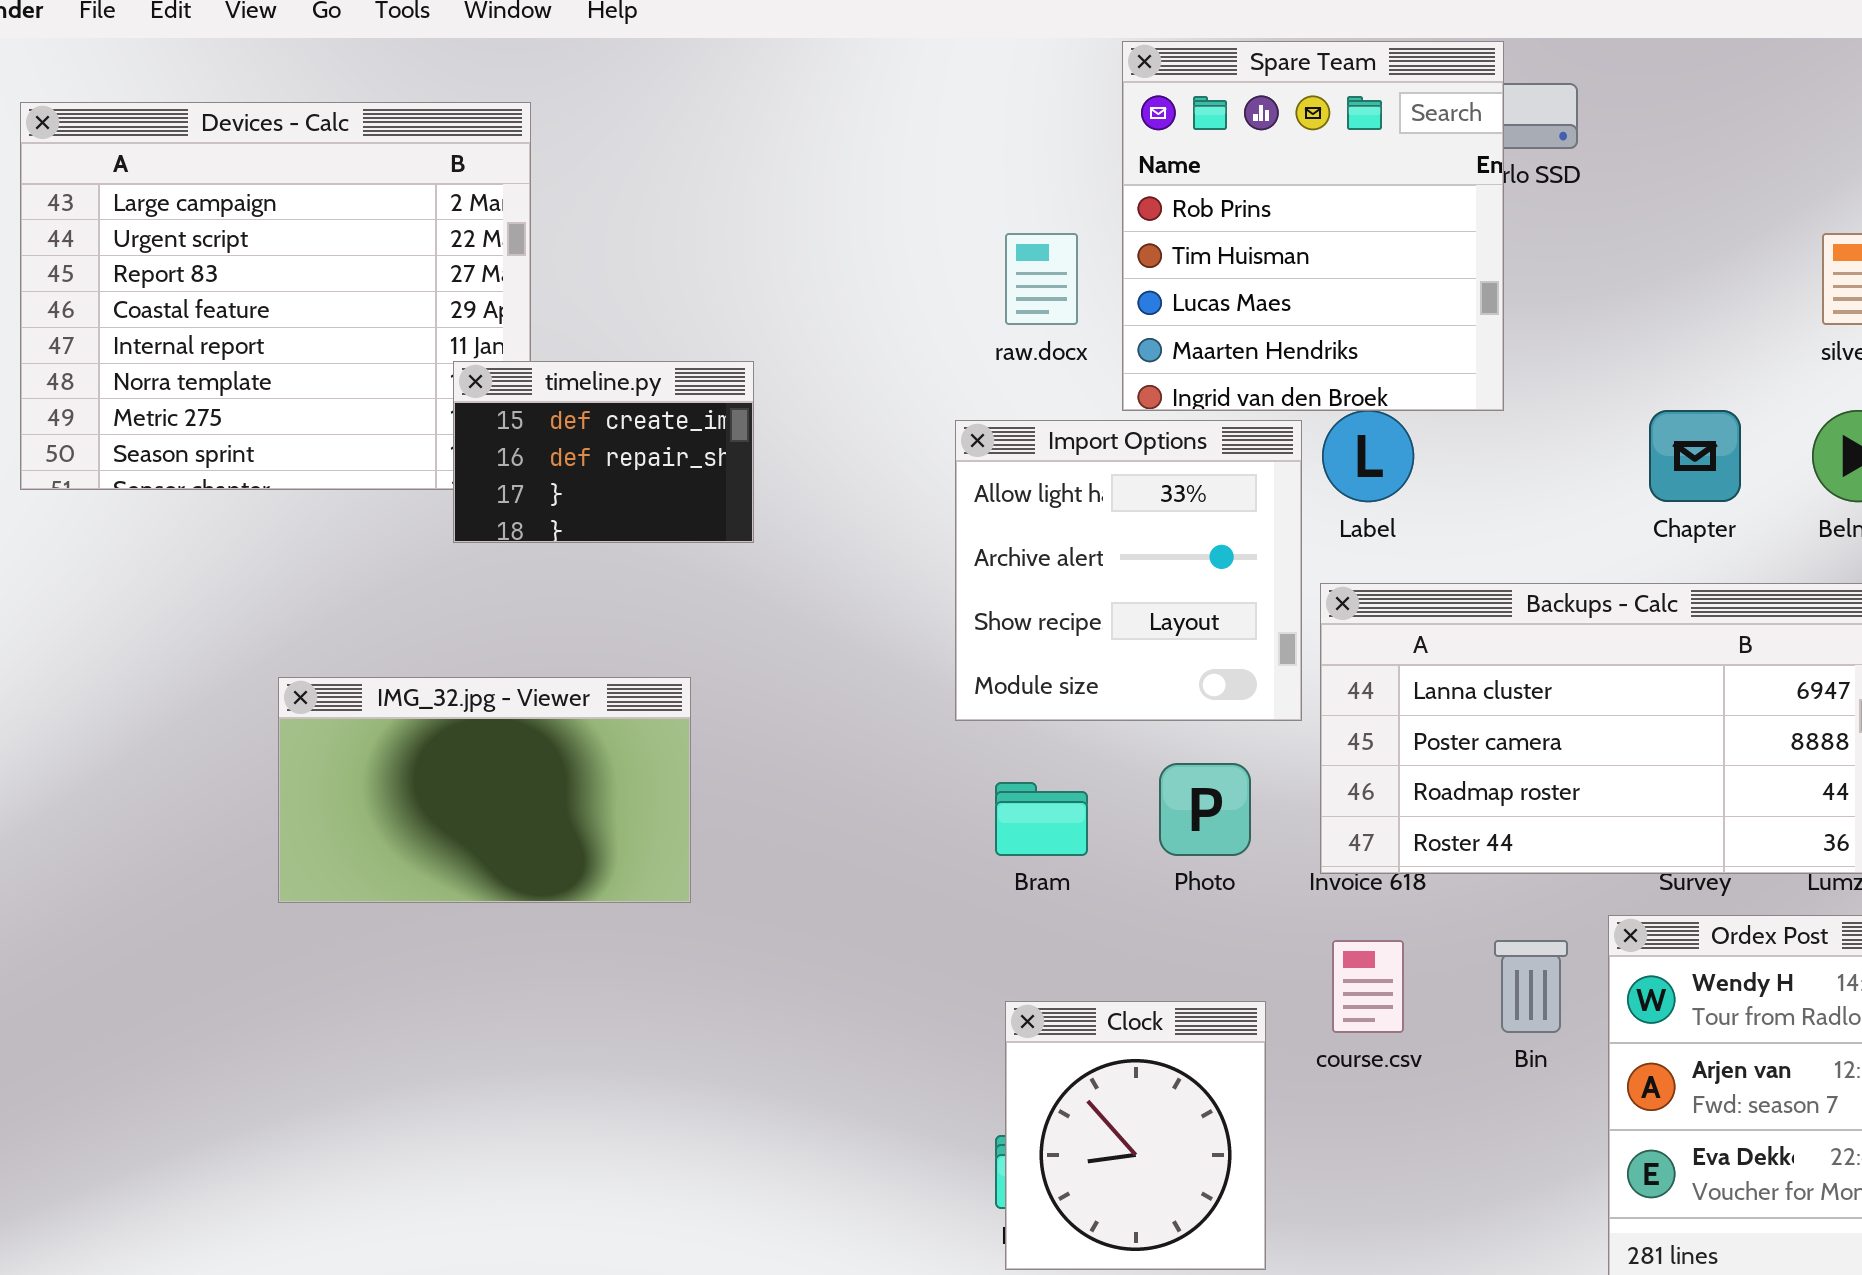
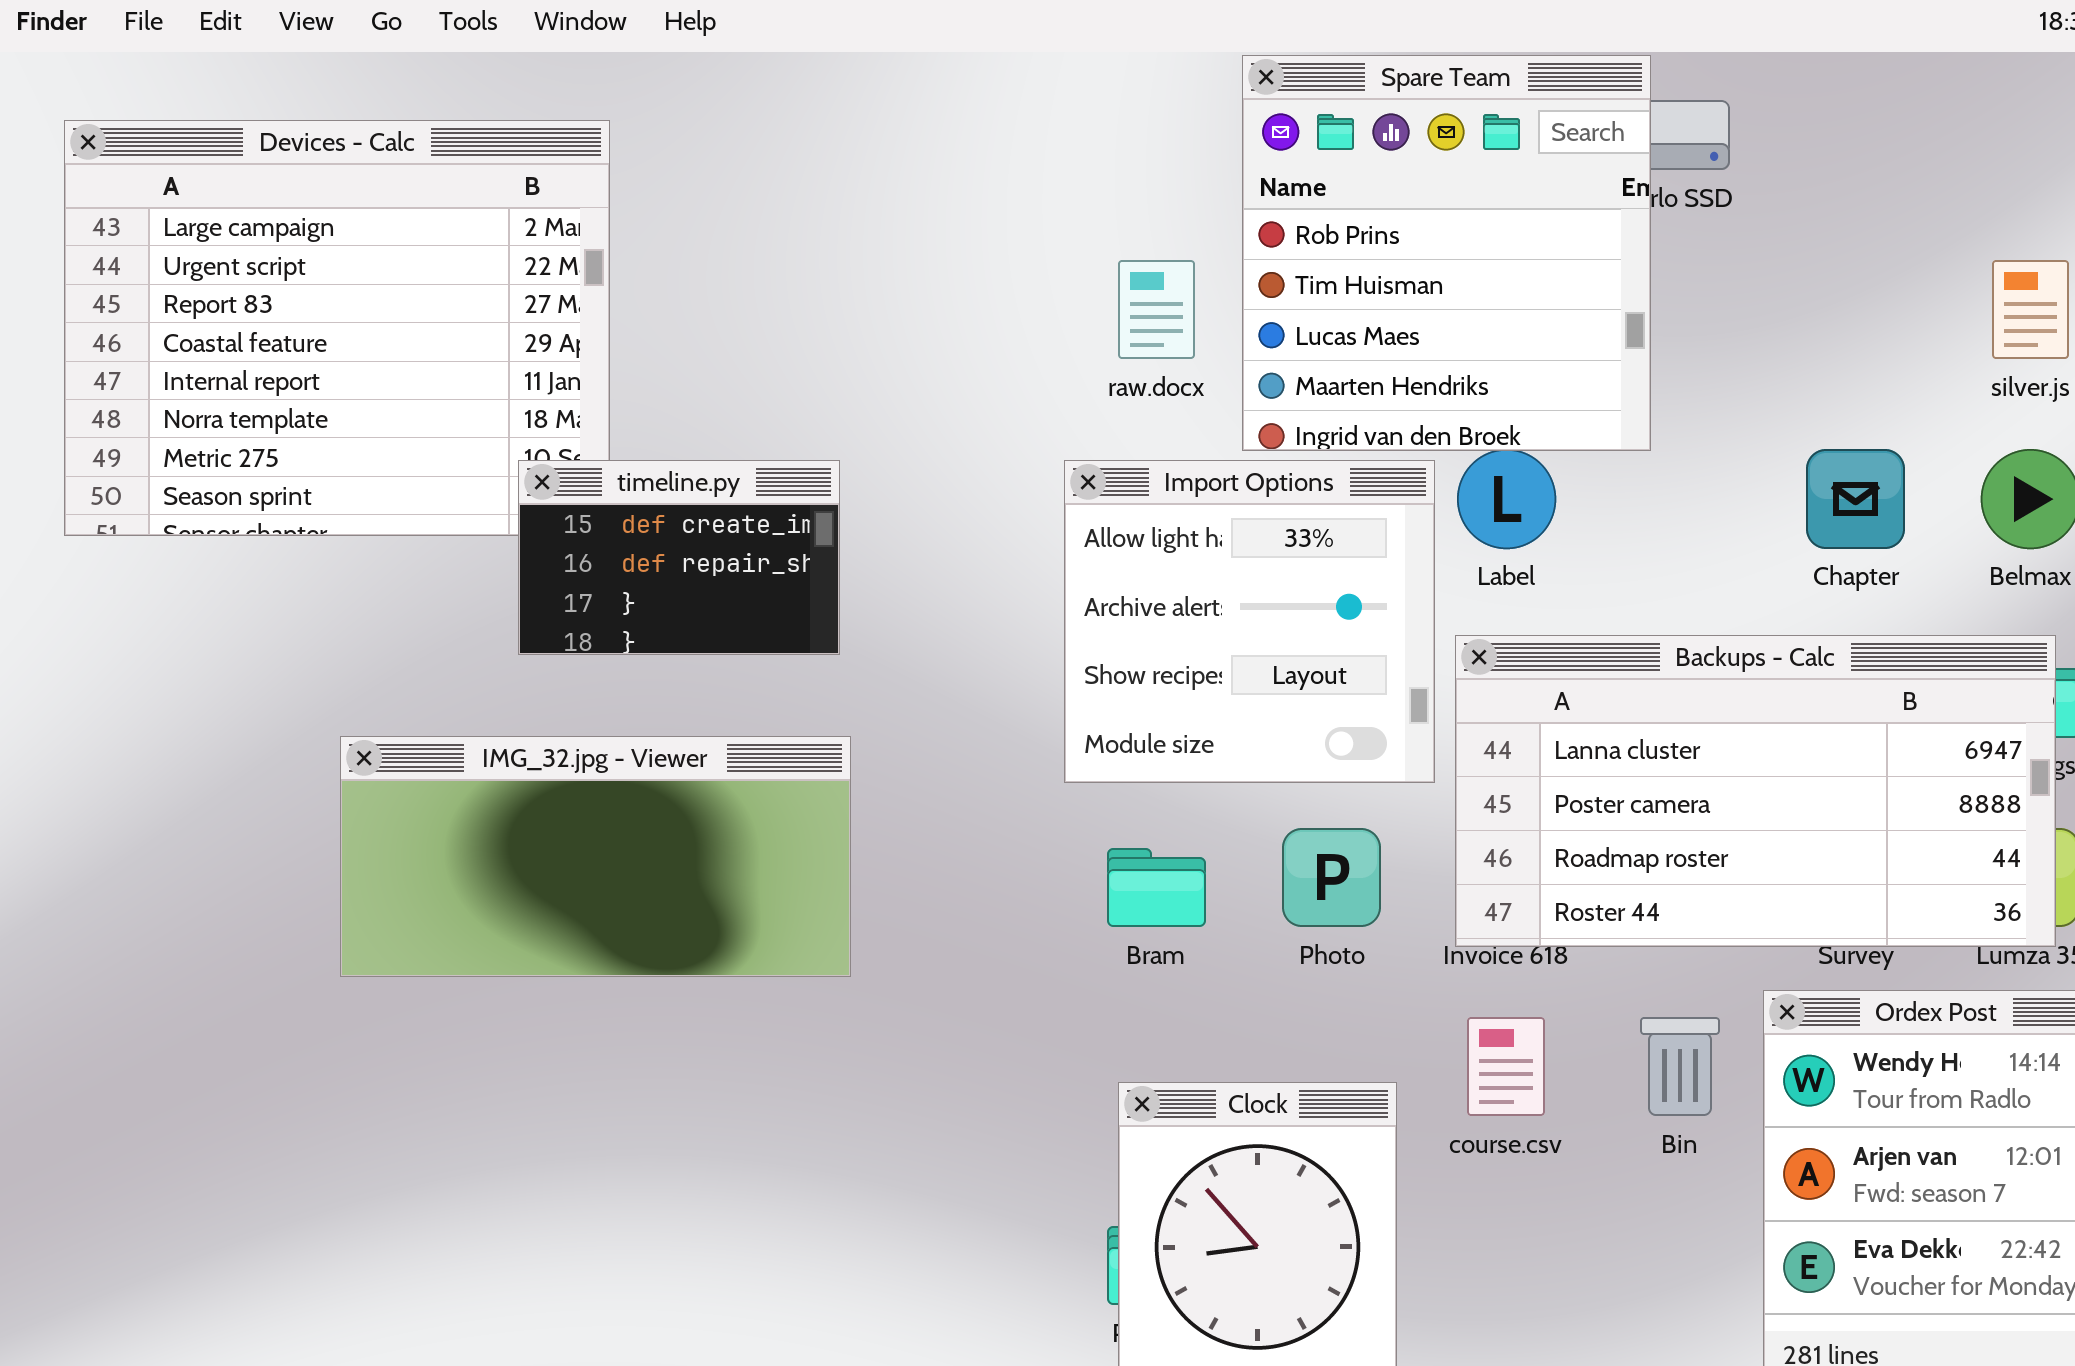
timeline.py: [453,361,754,543] -> [518,460,840,655], moved
IMG_32.jpg - Viewer: [278,677,691,903] -> [340,736,851,977], resized

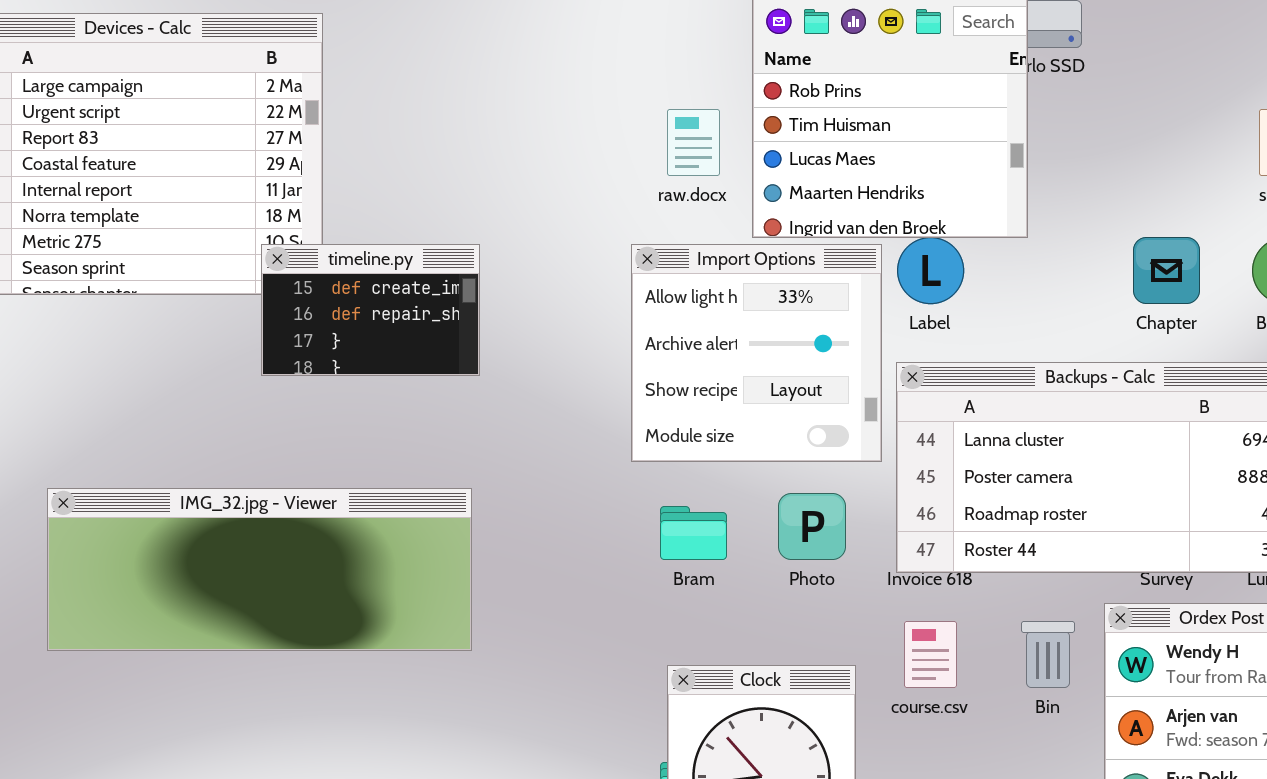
IMG_32.jpg - Viewer: [340,736,851,977] -> [47,488,472,651], moved, resized

